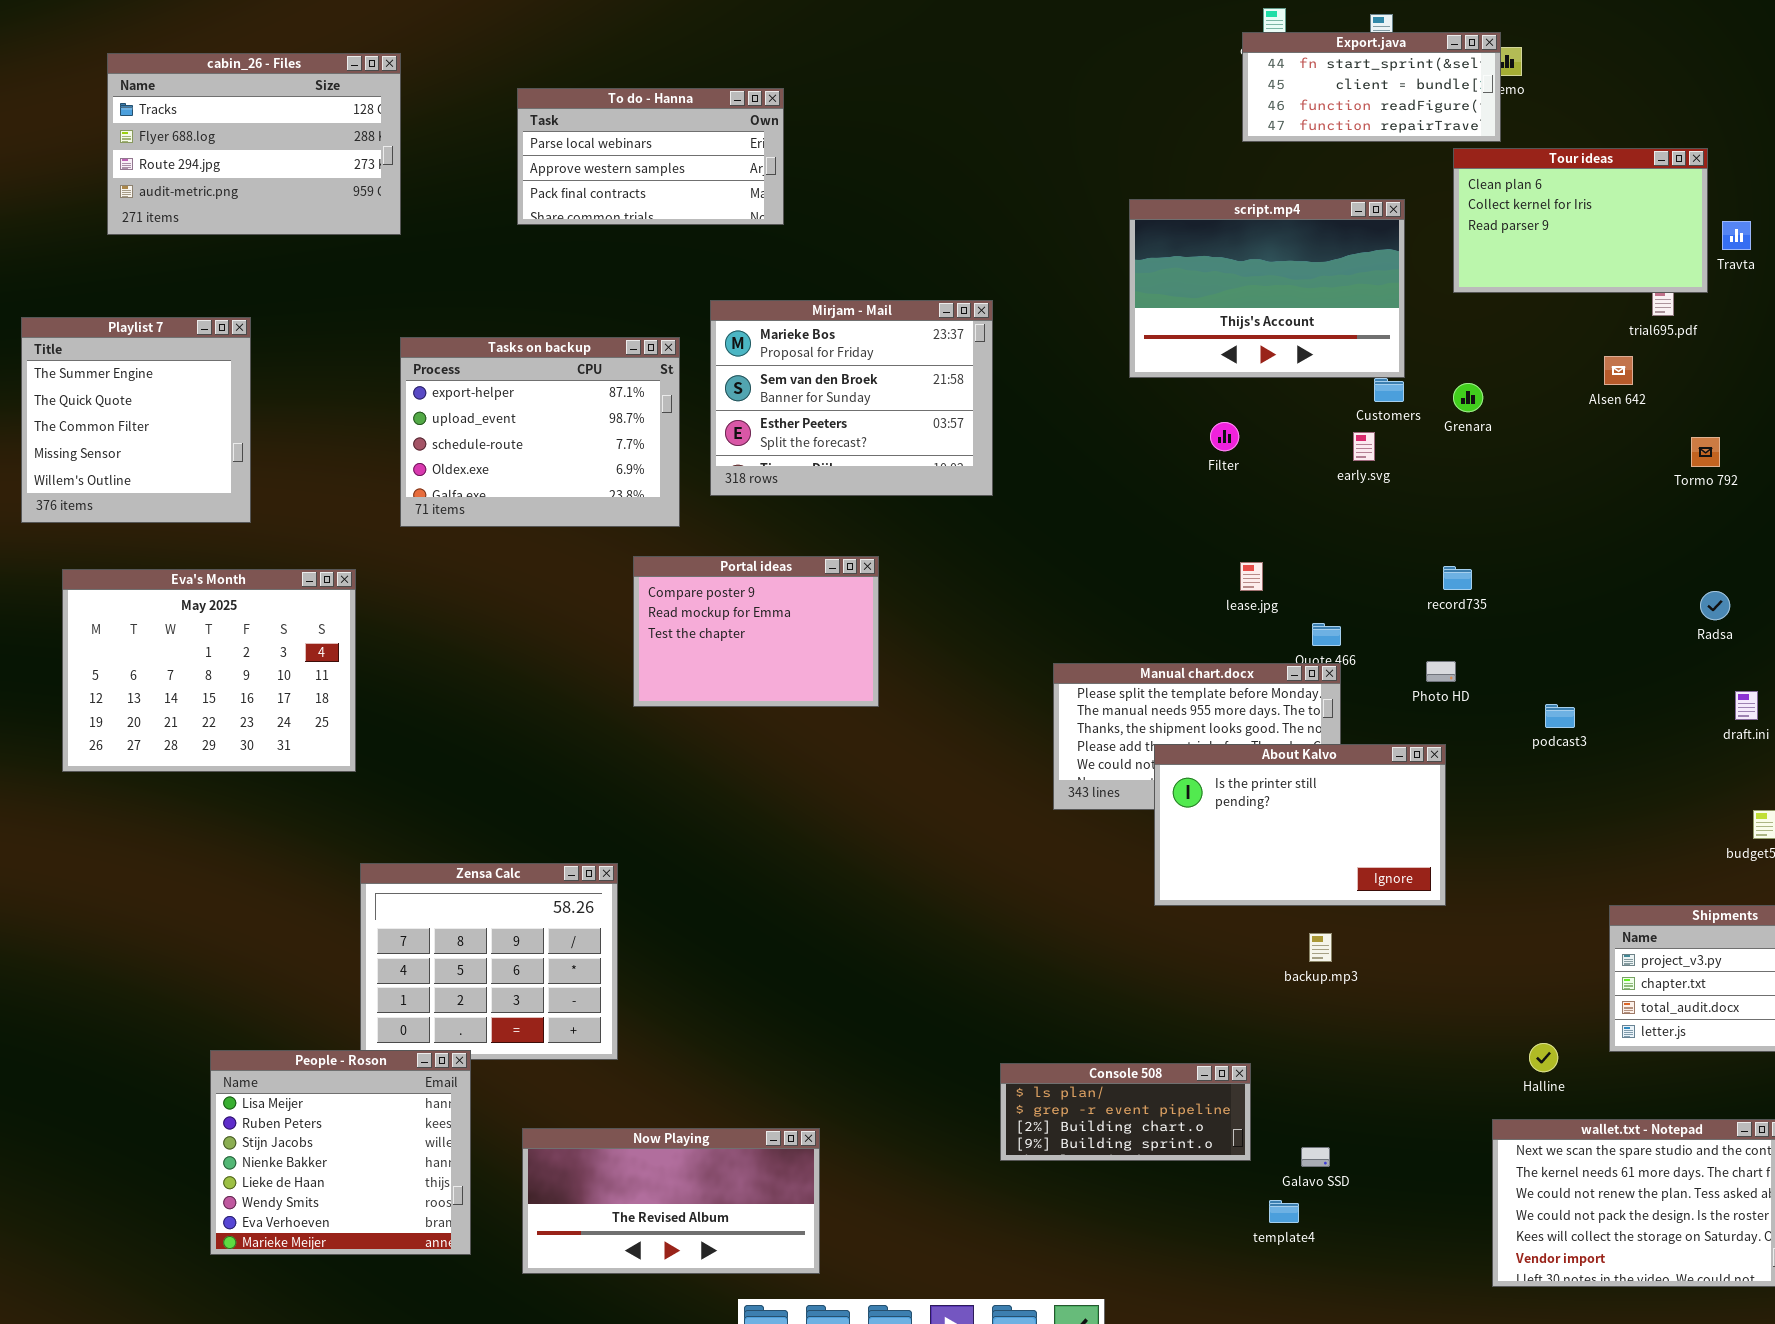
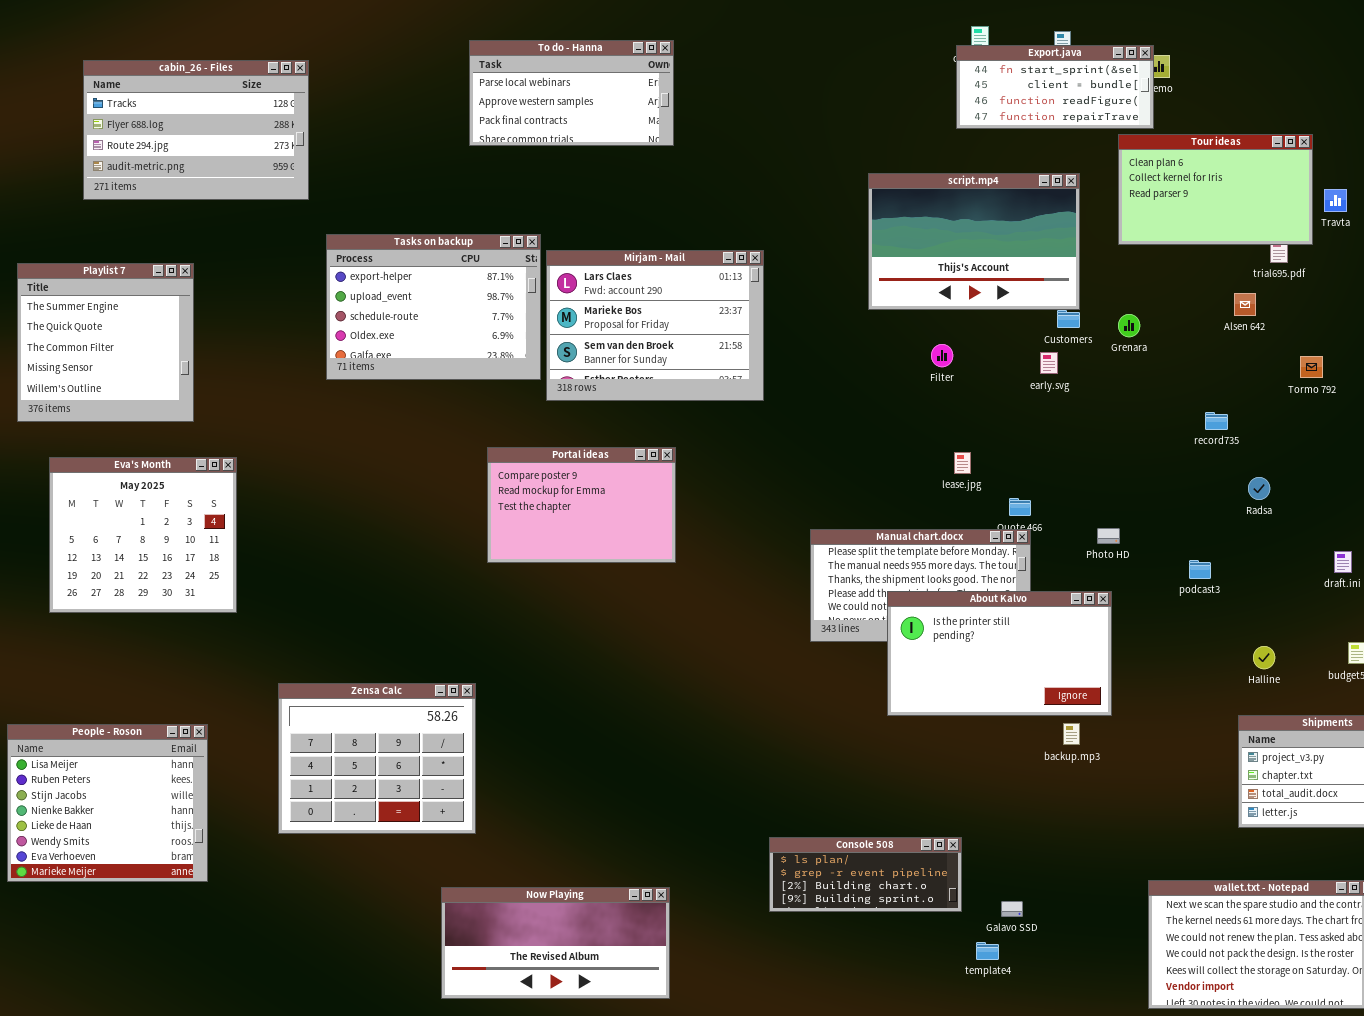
To do - Hanna: [517,88,784,225] -> [469,40,674,146], moved
Mirjam - Mail: [710,300,993,496] -> [546,250,764,401], scrolled up 1 row
Tasks on backup: [400,337,680,527] -> [326,234,541,380], moved
record735: [1443,566,1472,590] -> [1205,412,1228,430], moved
Eva's Month: [62,569,356,772] -> [49,457,237,613], resized
Radsa: [1700,591,1730,620] -> [1248,477,1270,500], moved
backup.mp3: [1309,933,1332,962] -> [1063,723,1080,745], moved
Halline: [1529,1043,1558,1072] -> [1253,646,1275,669], moved
People - Roson: [210,1050,471,1255] -> [7,724,208,882], moved
Now Playing: [522,1128,820,1274] -> [441,887,670,999], moved

